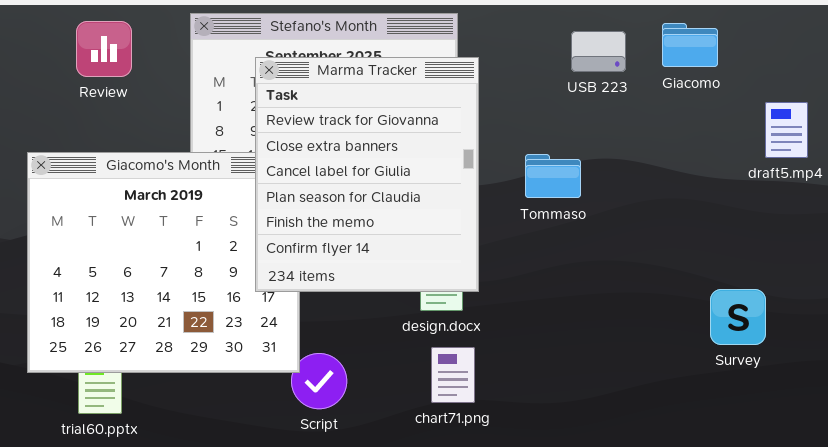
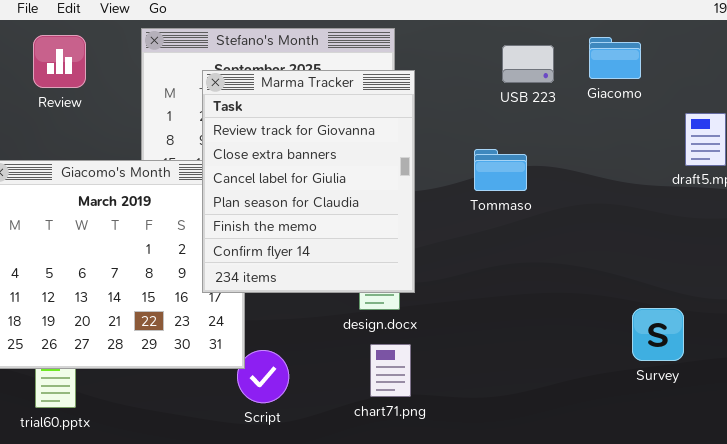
Tommaso: [525,154,581,198] -> [474,149,527,191], moved
Survey: [710,289,766,345] -> [632,308,684,361], moved

